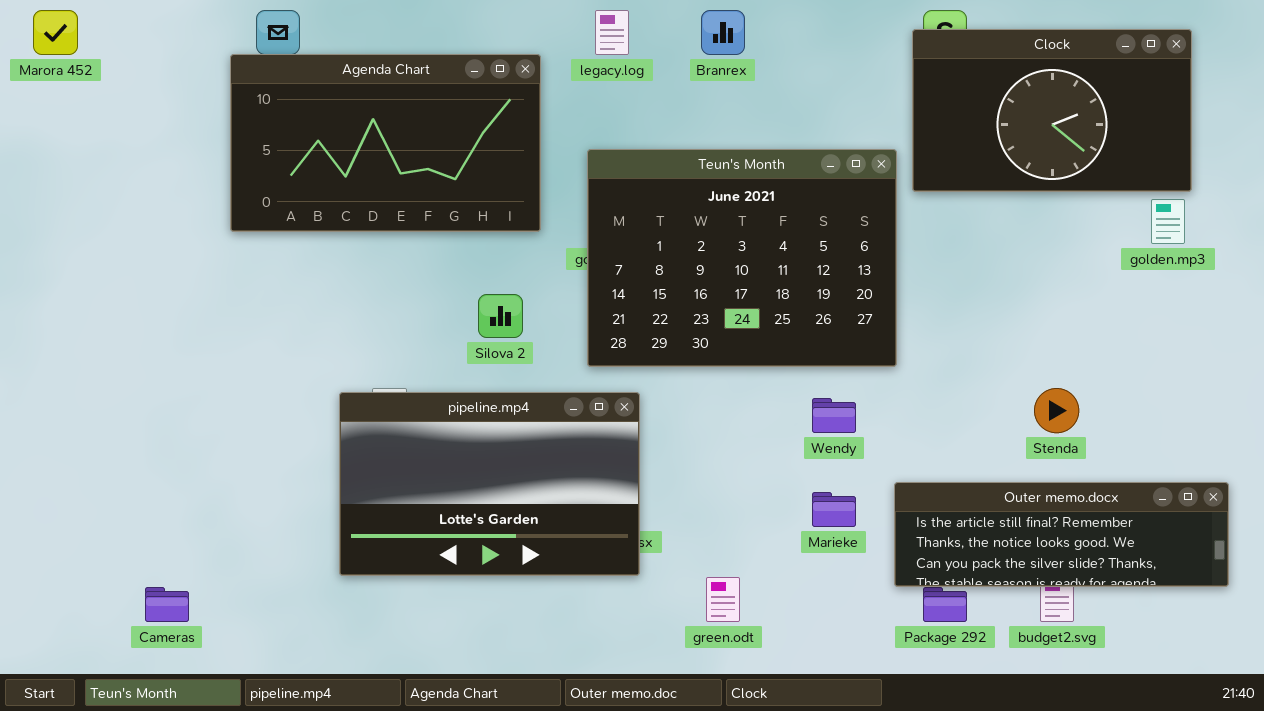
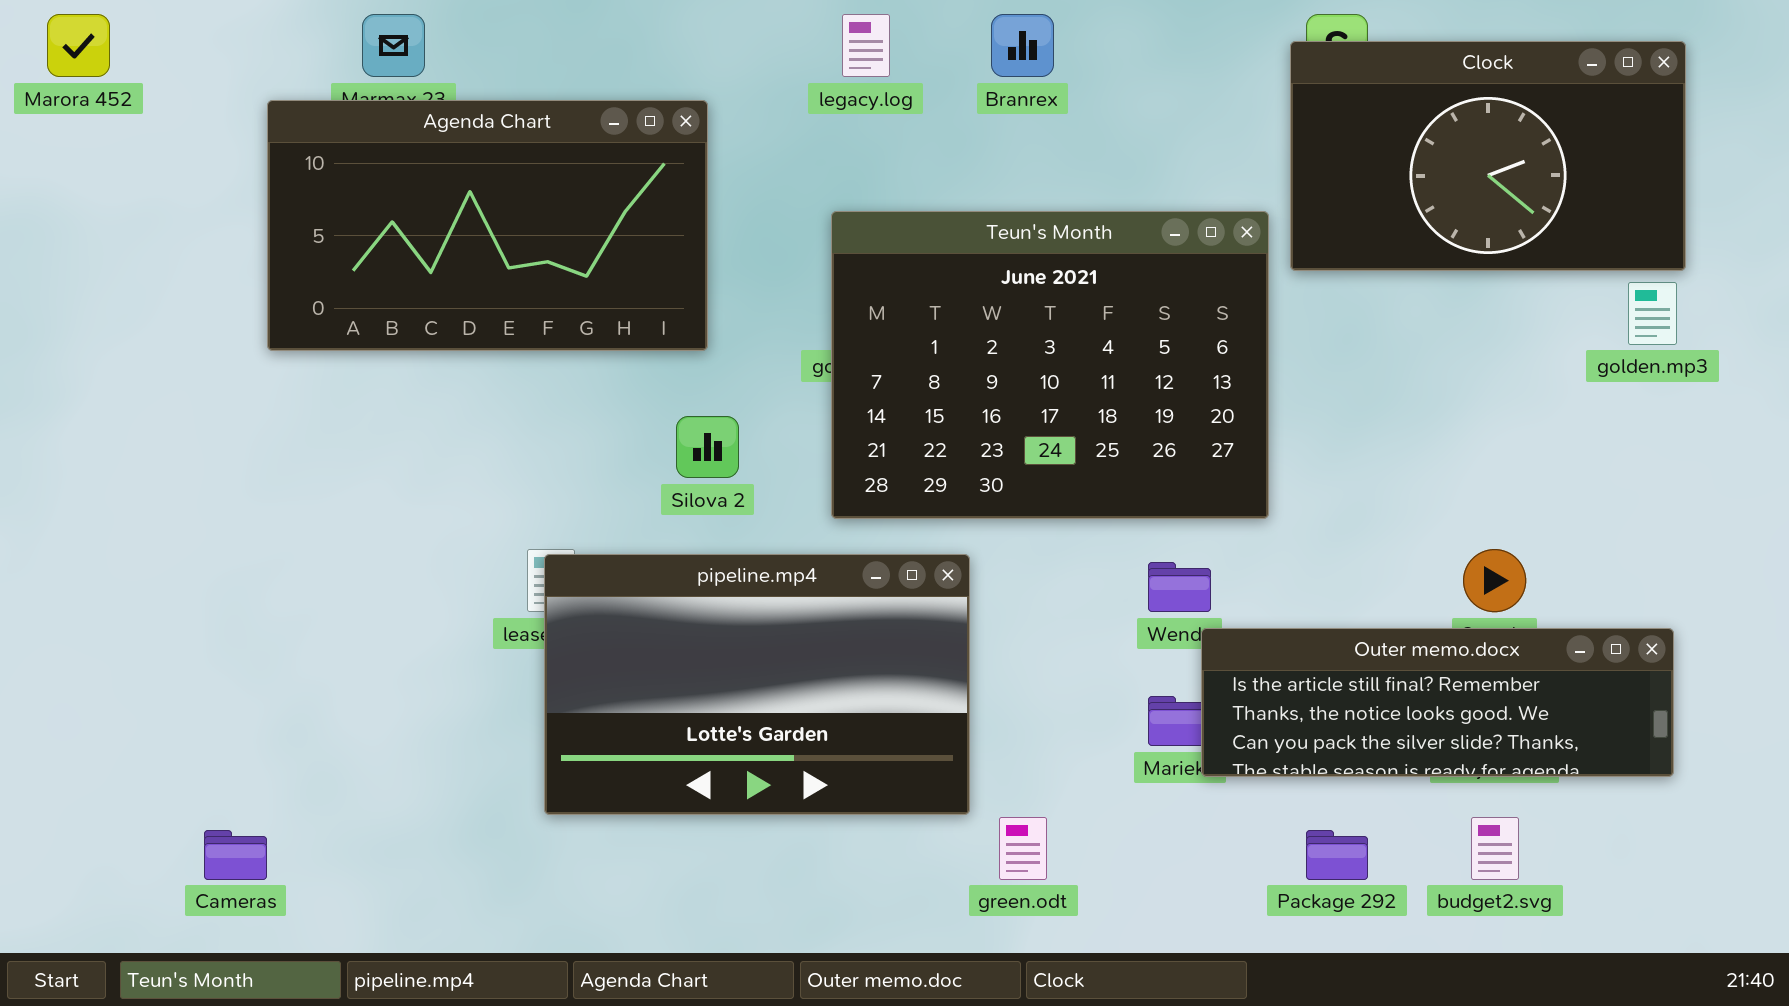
Agenda Chart: [230,54,541,232] -> [267,100,708,351], moved
pipeline.mp4: [339,392,640,576] -> [544,554,970,815], moved
Outer memo.docx: [894,482,1229,587] -> [1201,628,1674,777], moved

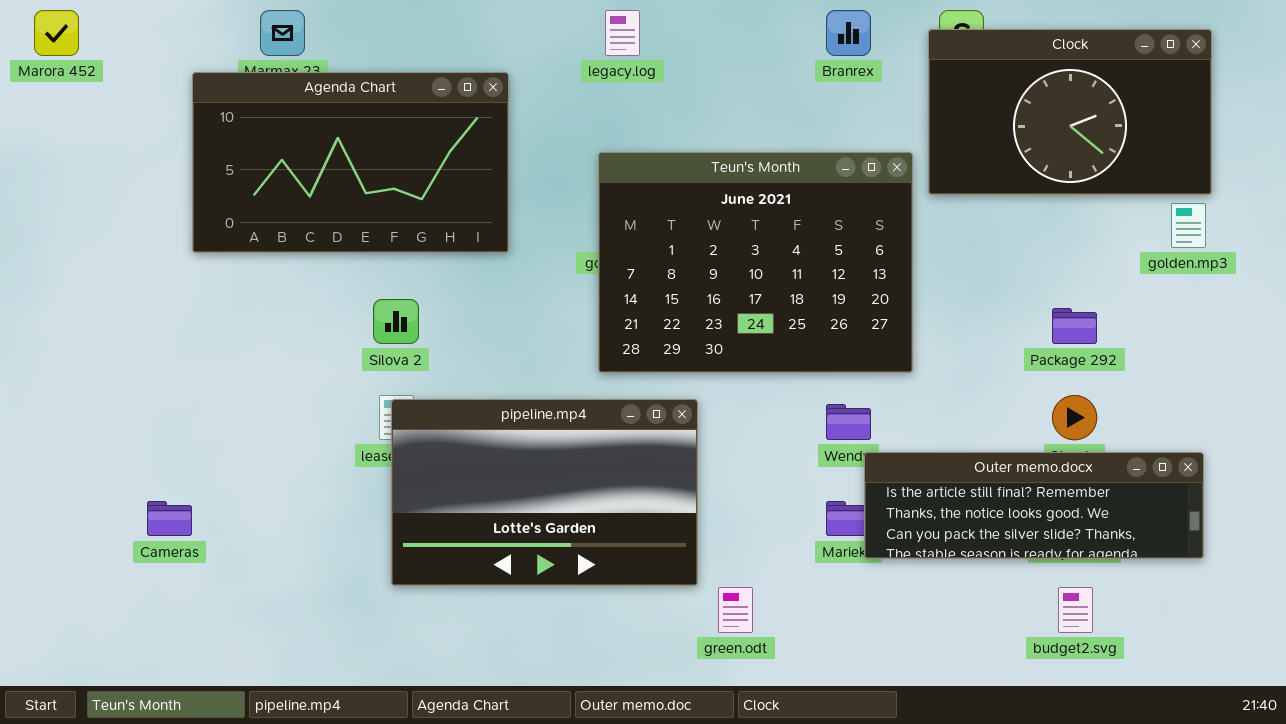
Branrex: [991,14,1054,77] -> [826,10,871,56], moved
Silova 2: [676,416,739,478] -> [373,299,419,344], moved
Cameras: [204,830,267,880] -> [147,501,192,536], moved
Package 292: [1306,830,1368,880] -> [1052,308,1097,344], moved

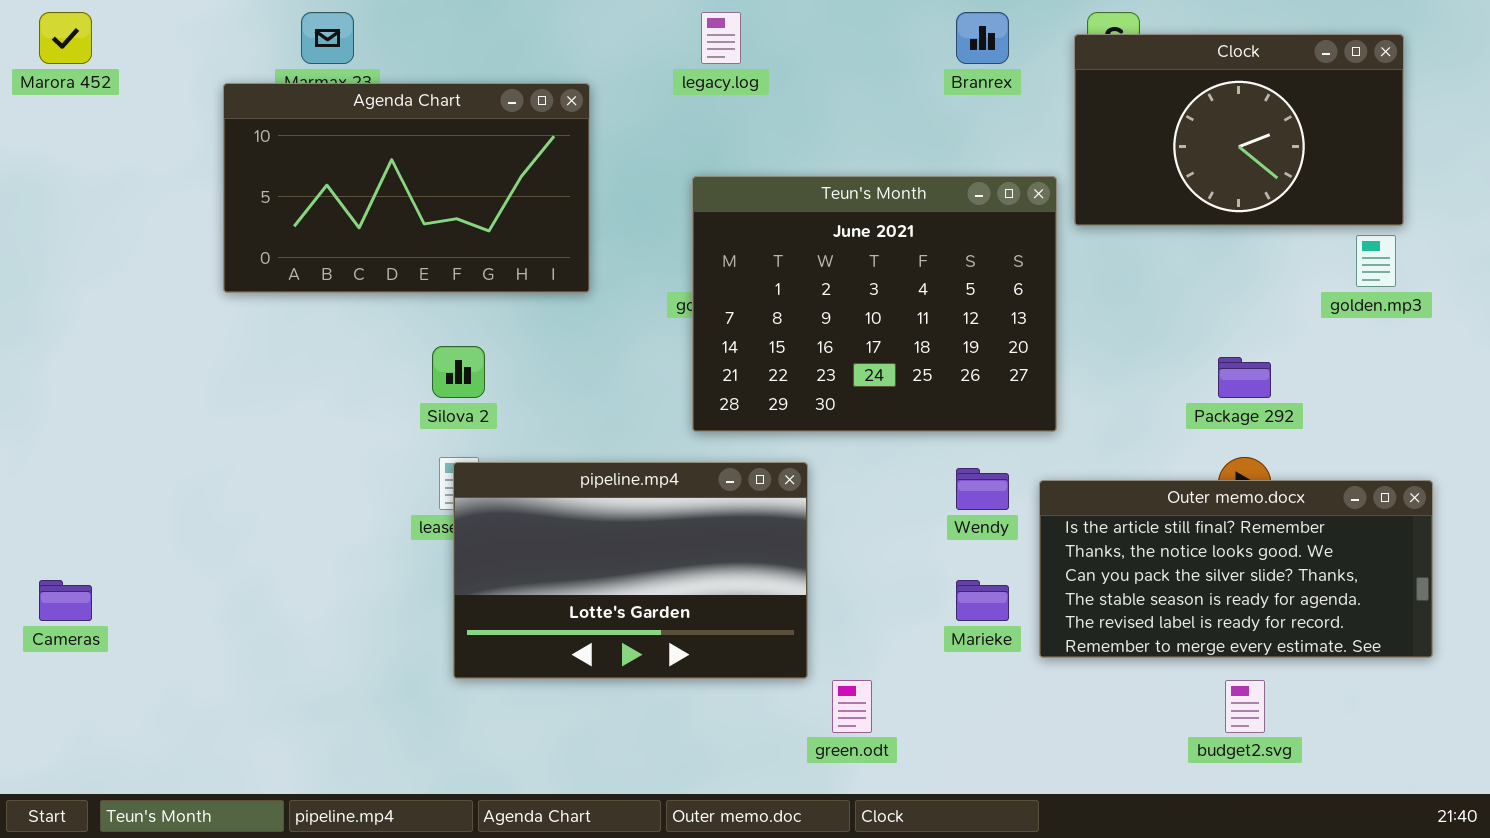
Outer memo.docx: [864,452,1204,559] -> [1039,480,1433,658], moved, resized
Cameras: [147,501,192,536] -> [39,580,92,621], moved

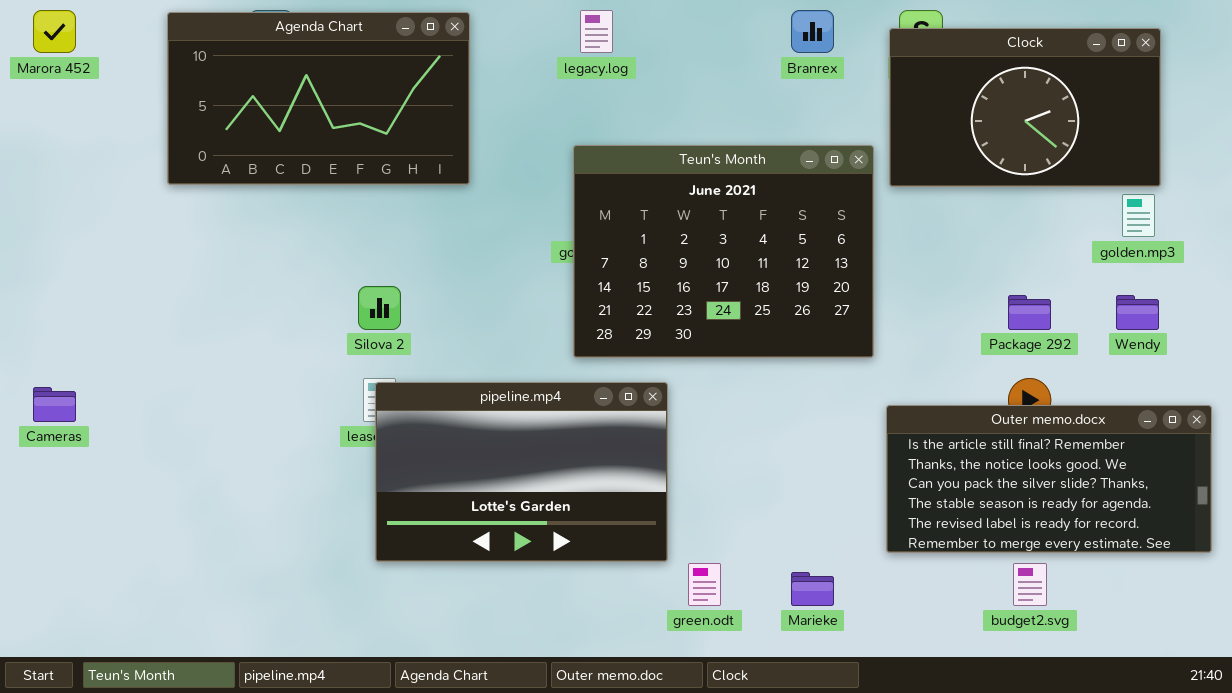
Agenda Chart: [223,83,590,293] -> [167,12,470,185], moved
Wendy: [956,468,1009,510] -> [1116,295,1159,330], moved
Outer memo.docx: [1039,480,1433,658] -> [886,405,1212,553], moved
Cameras: [39,580,92,621] -> [33,387,76,422], moved
Marieke: [956,580,1009,621] -> [791,572,834,606], moved

